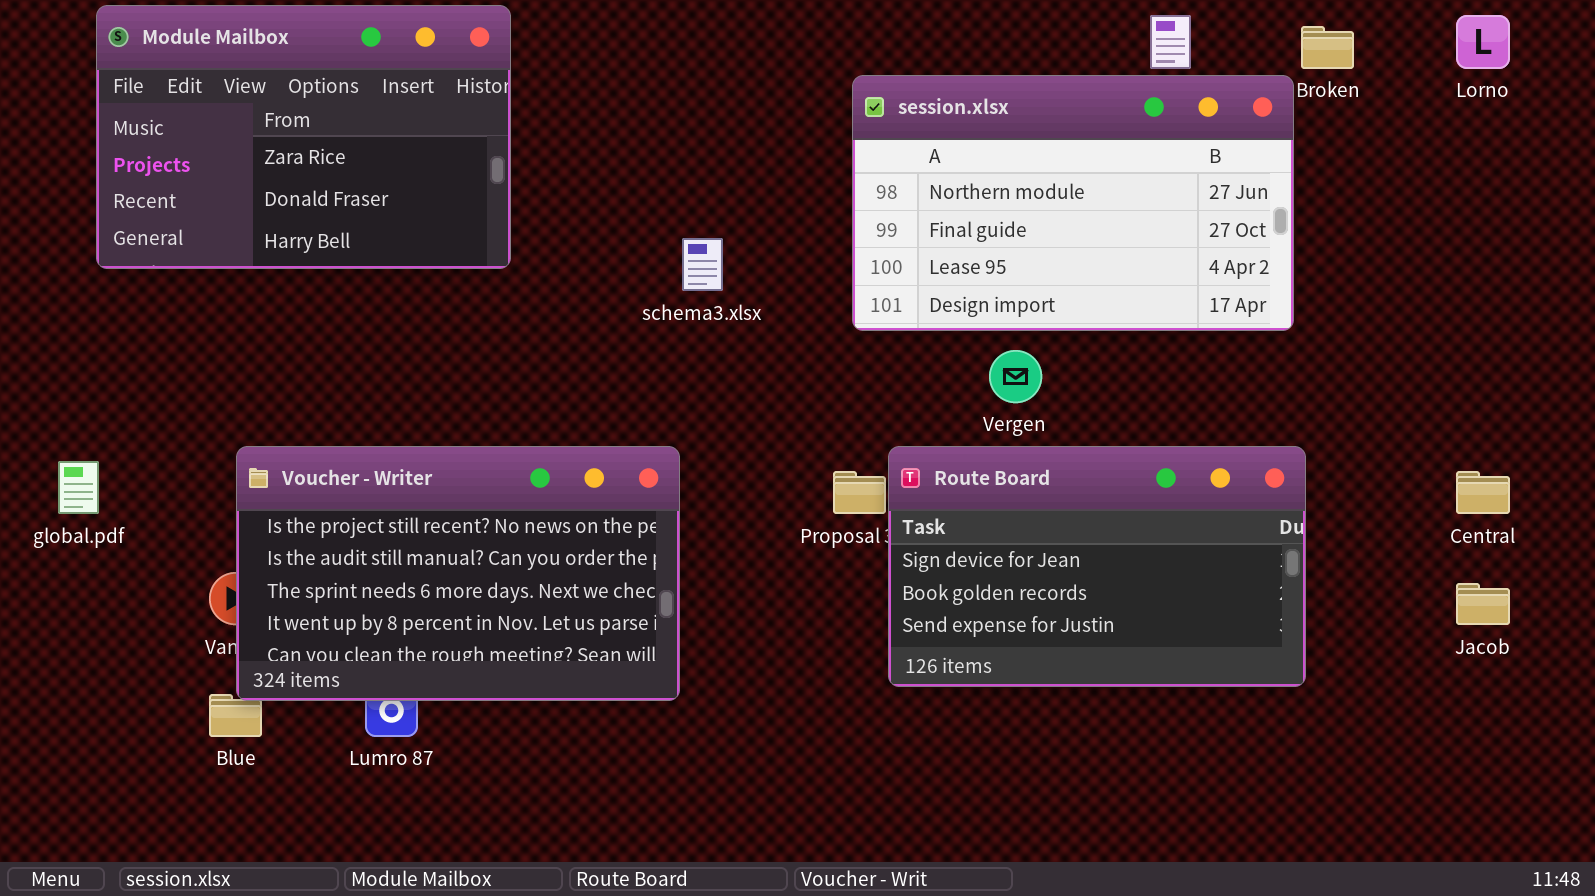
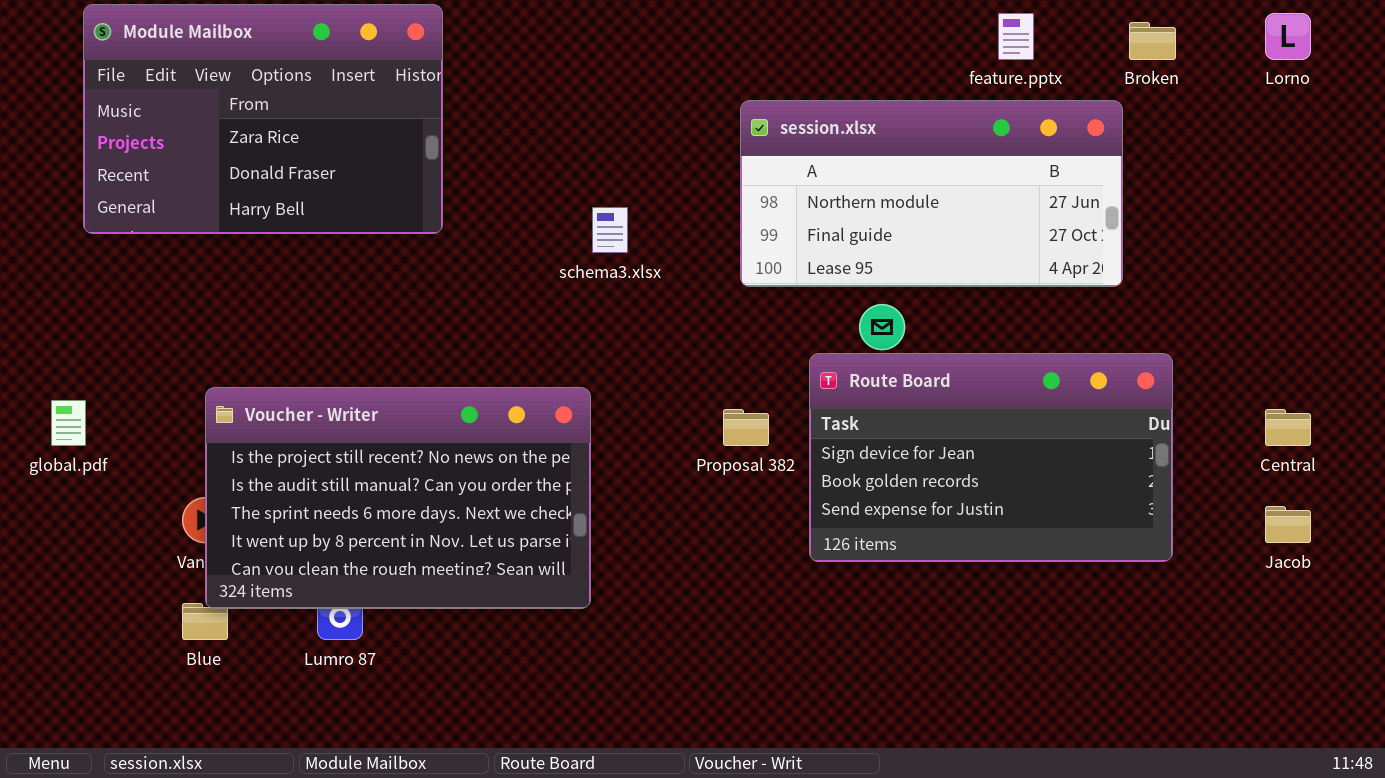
session.xlsx: [852,75,1294,331] -> [740,100,1123,287], resized
Route Board: [888,446,1306,687] -> [809,353,1173,562], moved

